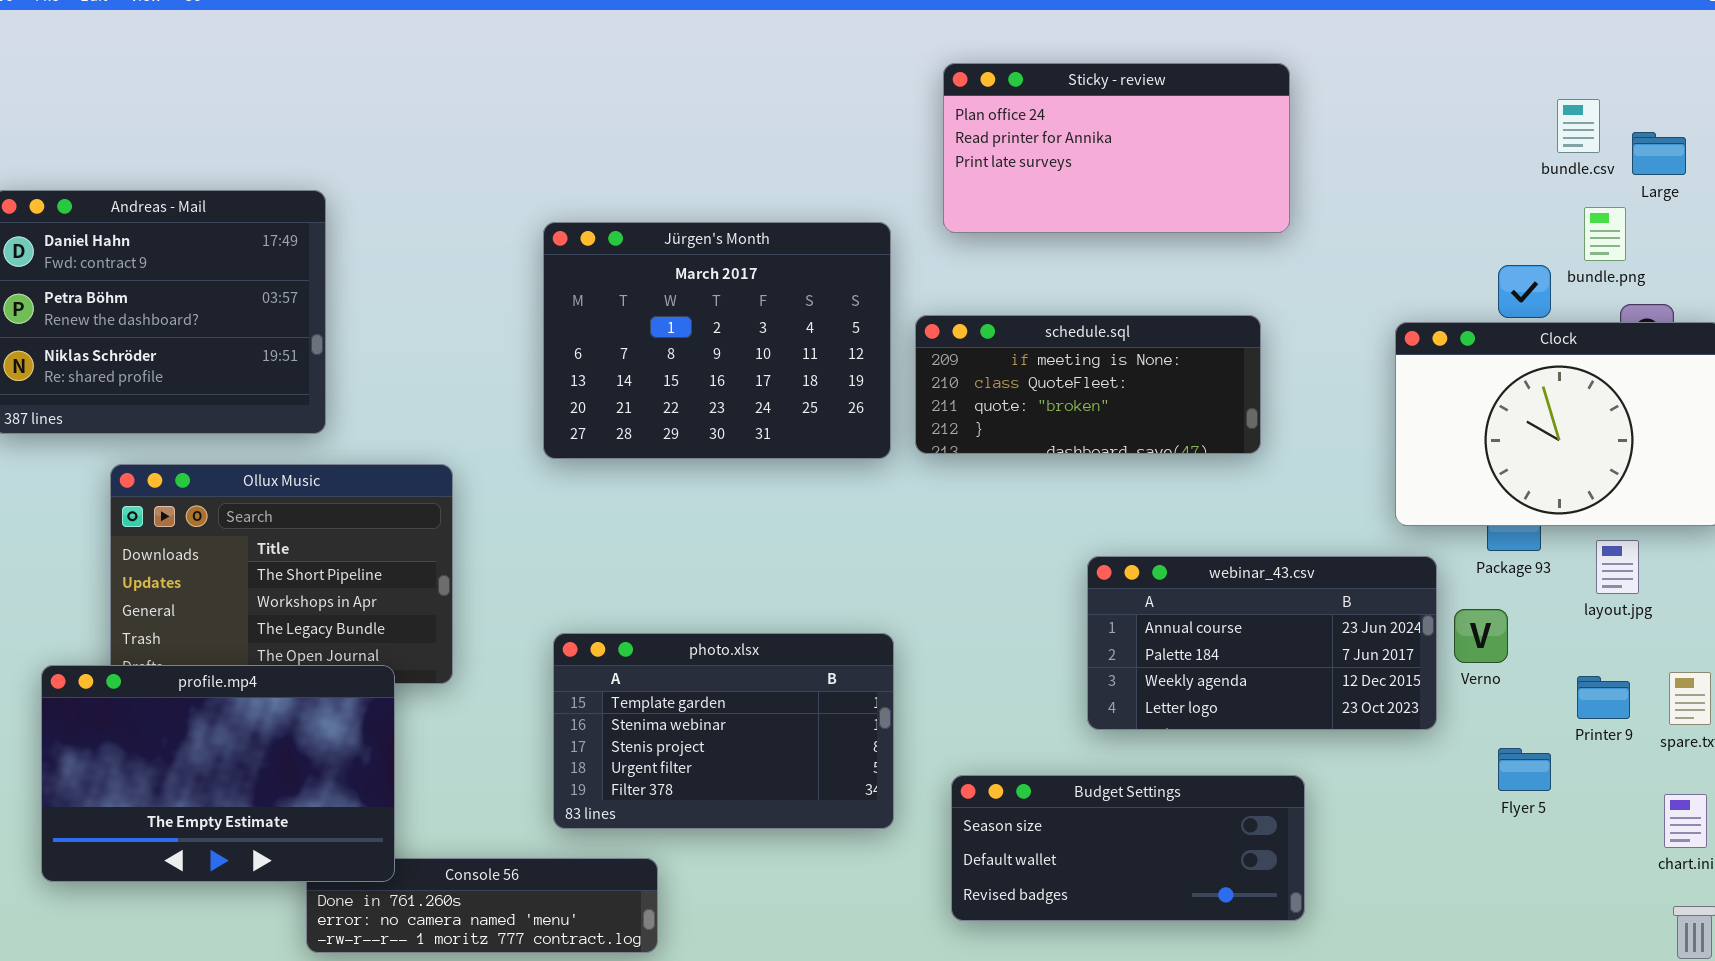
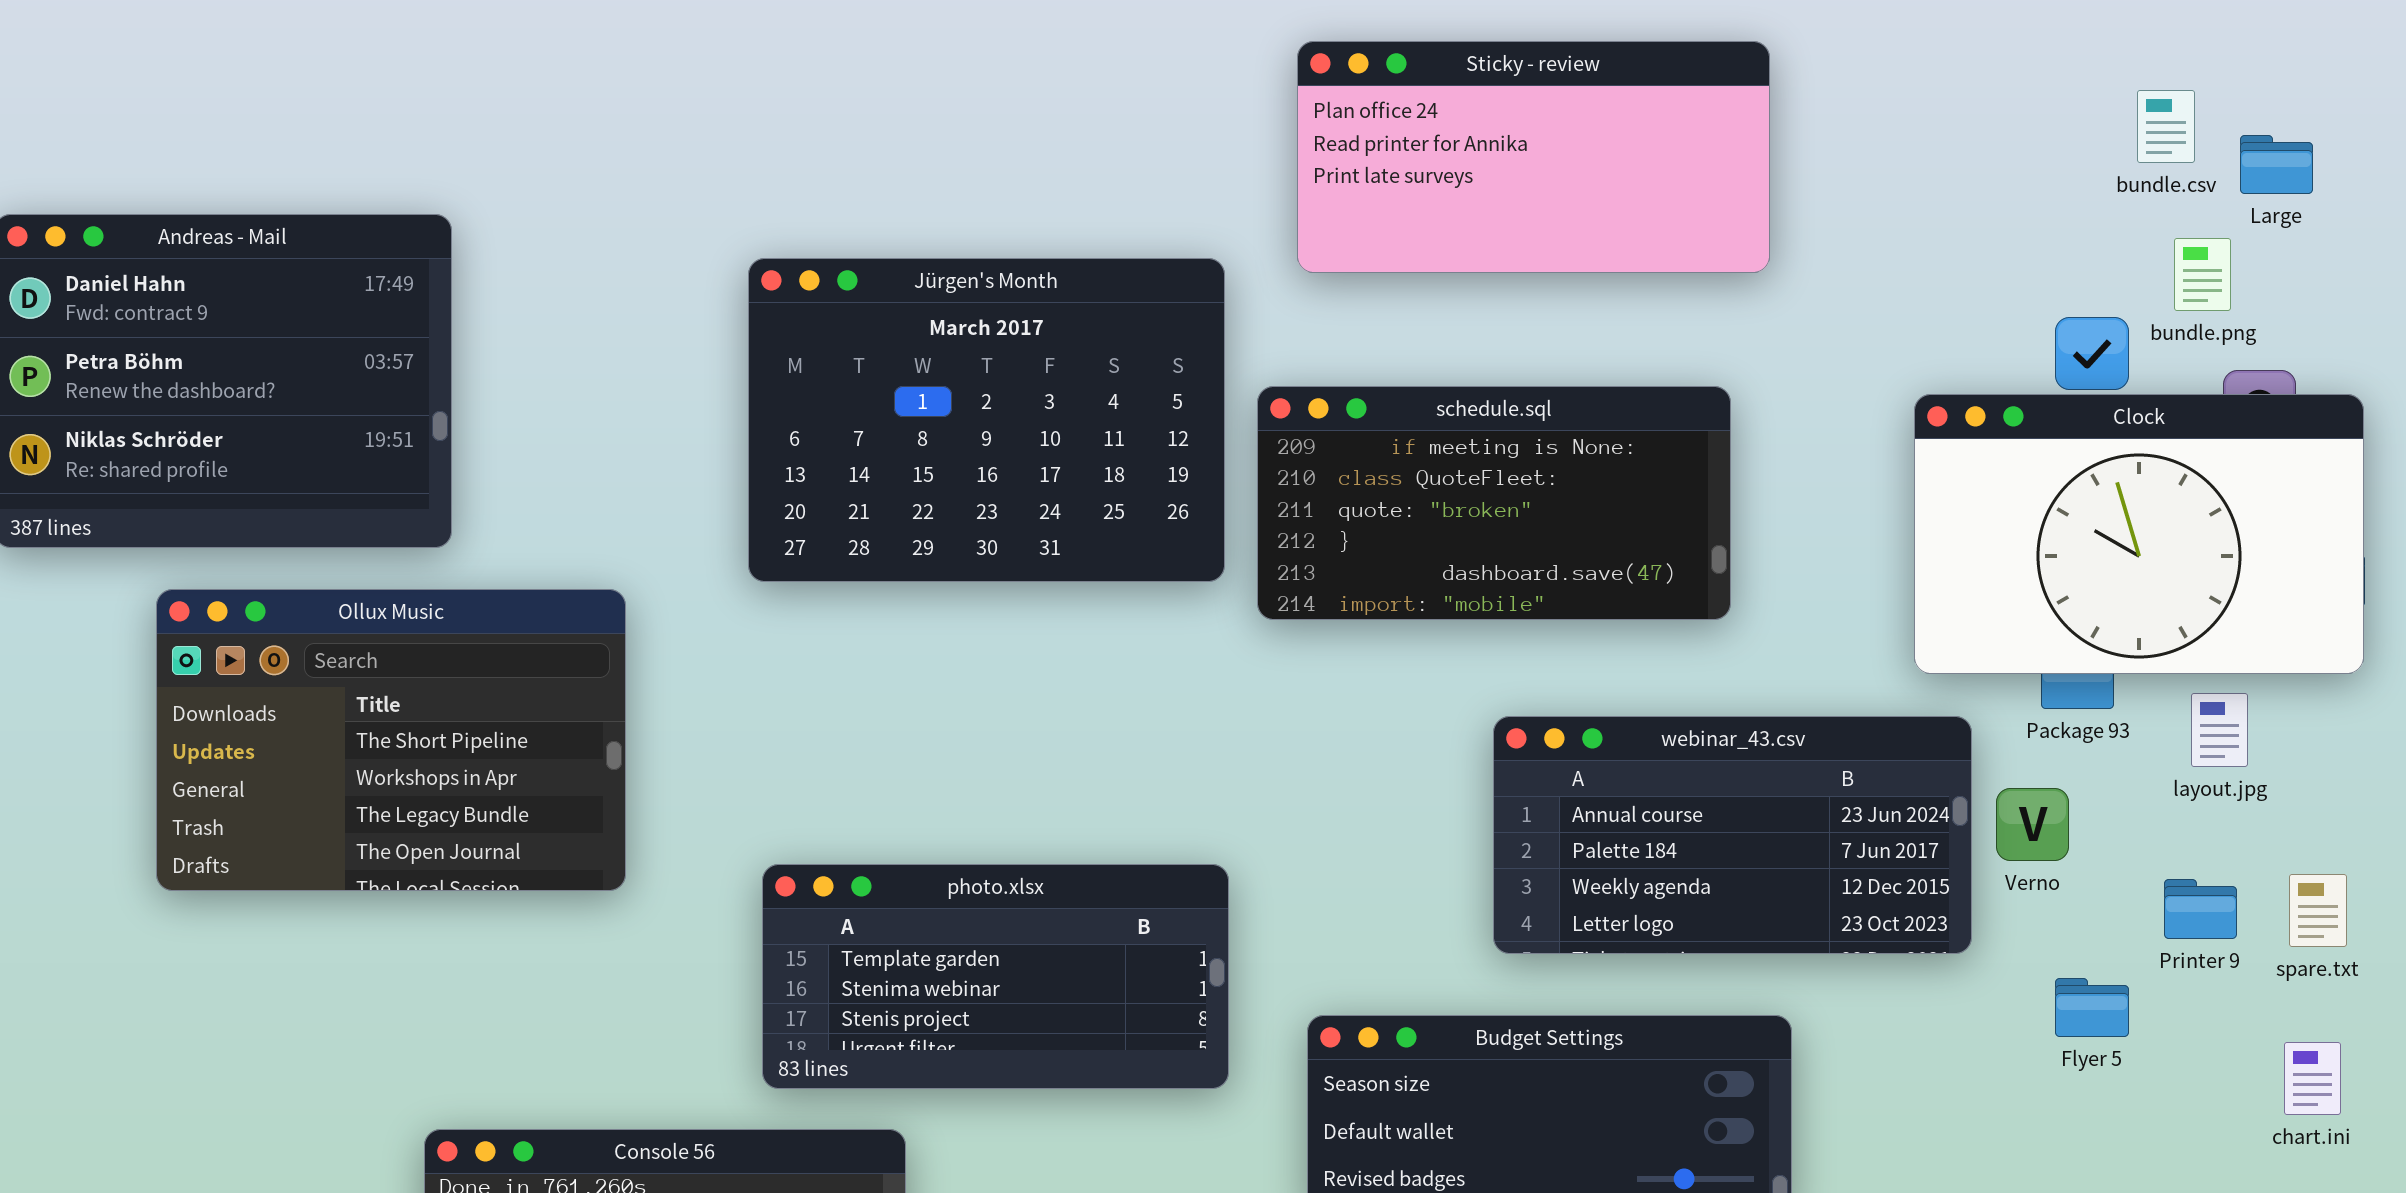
schedule.sql: [915,315,1261,454] -> [1257,386,1731,620], resized
photo.xlsx: [553,633,894,829] -> [762,864,1229,1089], resized
profile.mp4: [41,665,395,882] -> none, closed

